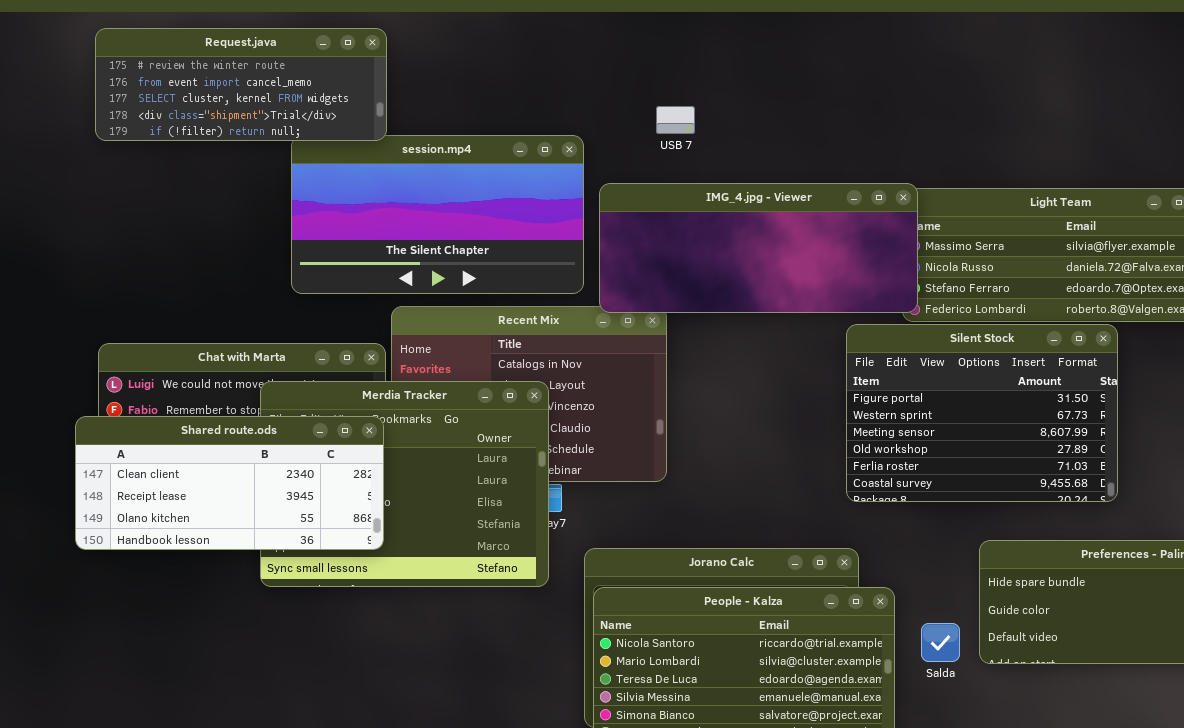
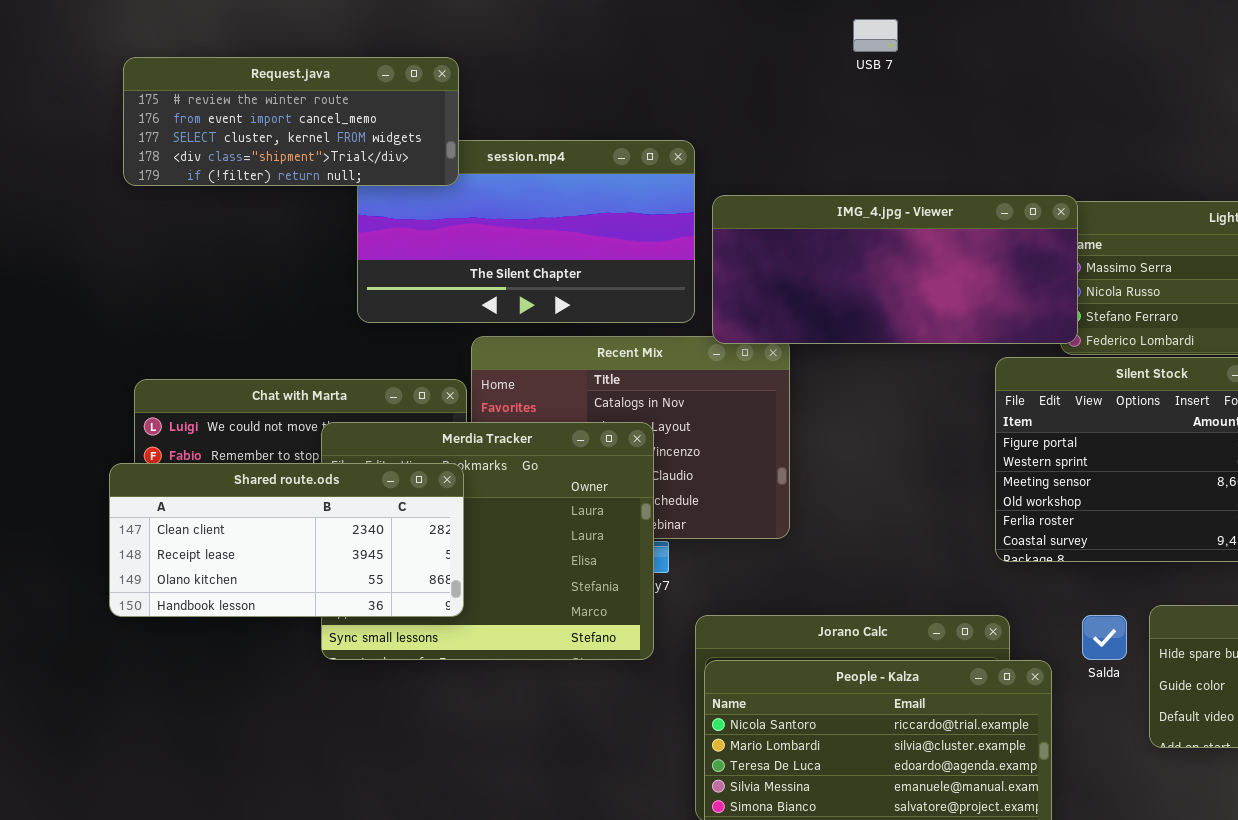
Request.java: [95,28,387,141] -> [123,57,459,186], moved
USB 7: [656,106,695,134] -> [853,19,898,52], moved
Salda: [921,623,960,662] -> [1082,615,1127,660], moved

